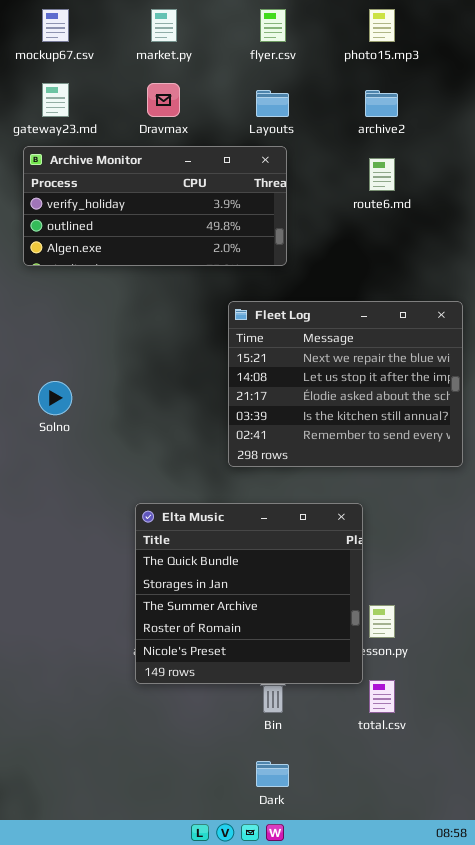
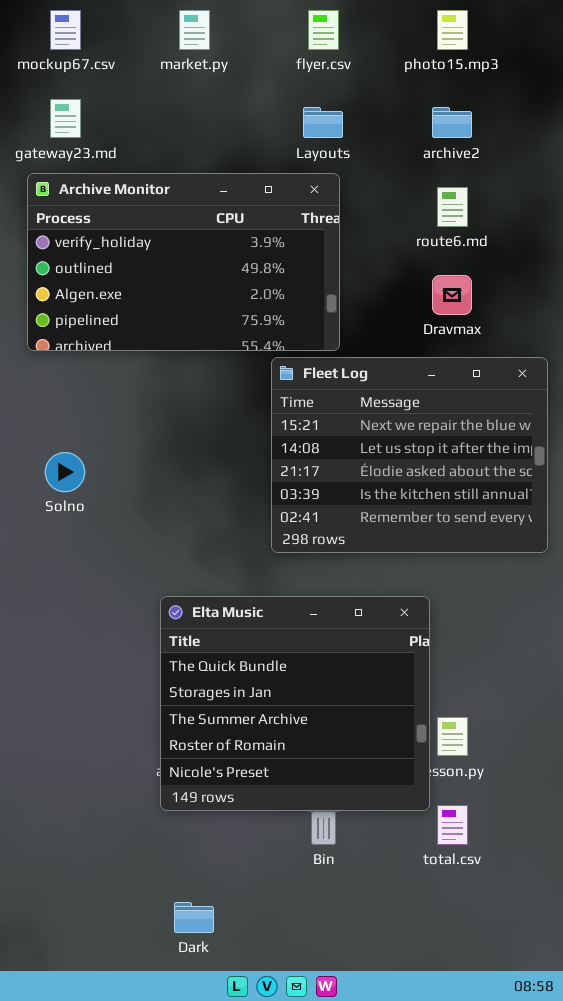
Dravmax: [147,83,180,117] -> [432,275,472,315], moved
Archive Monitor: [23,146,287,266] -> [27,173,340,351], resized
Dark: [256,761,289,787] -> [174,902,214,933], moved

